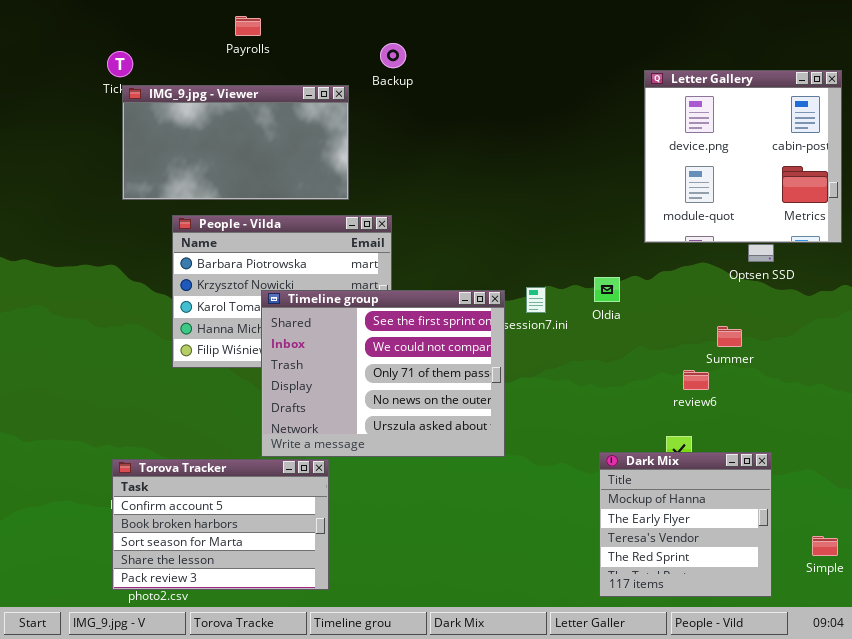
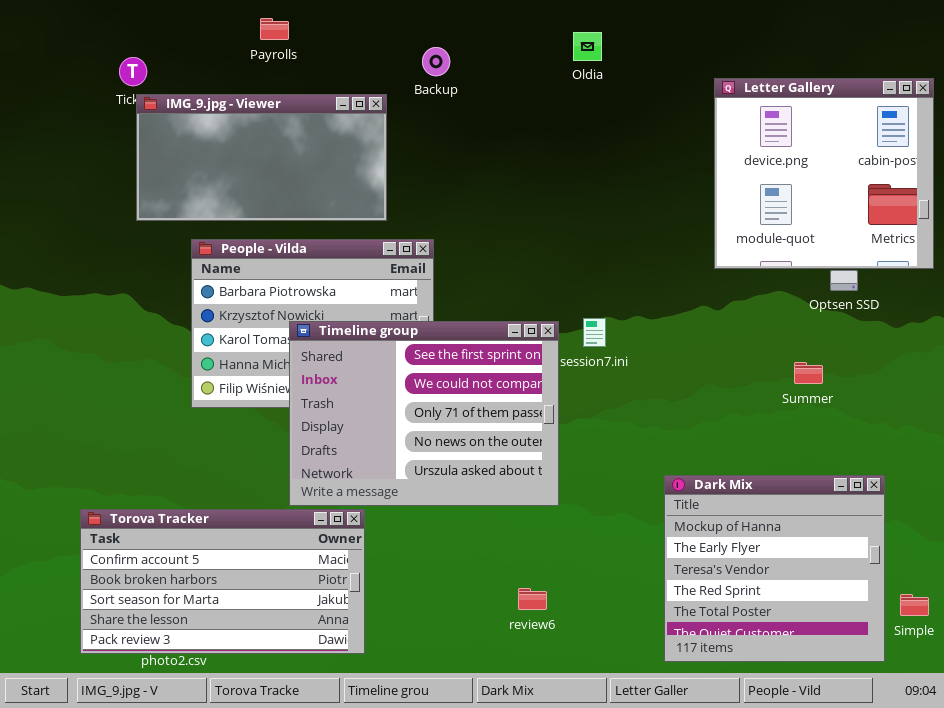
Oldia: [594,277,620,302] -> [573,32,602,61], moved
review6: [683,370,709,390] -> [518,588,547,610], moved
Dark Mix: [599,452,772,597] -> [664,475,885,662], resized
Torova Tracker: [112,459,329,590] -> [80,509,365,654], resized

